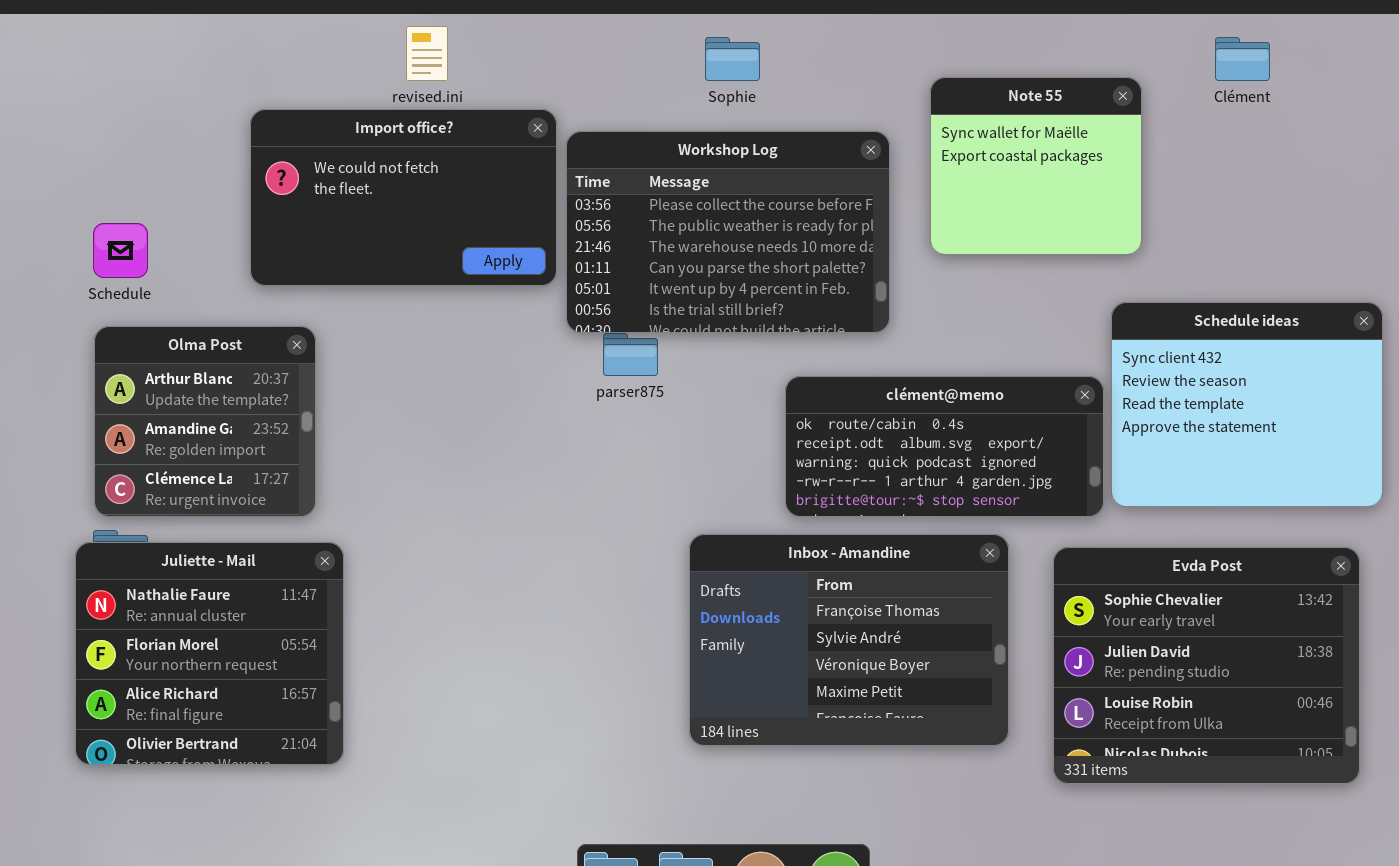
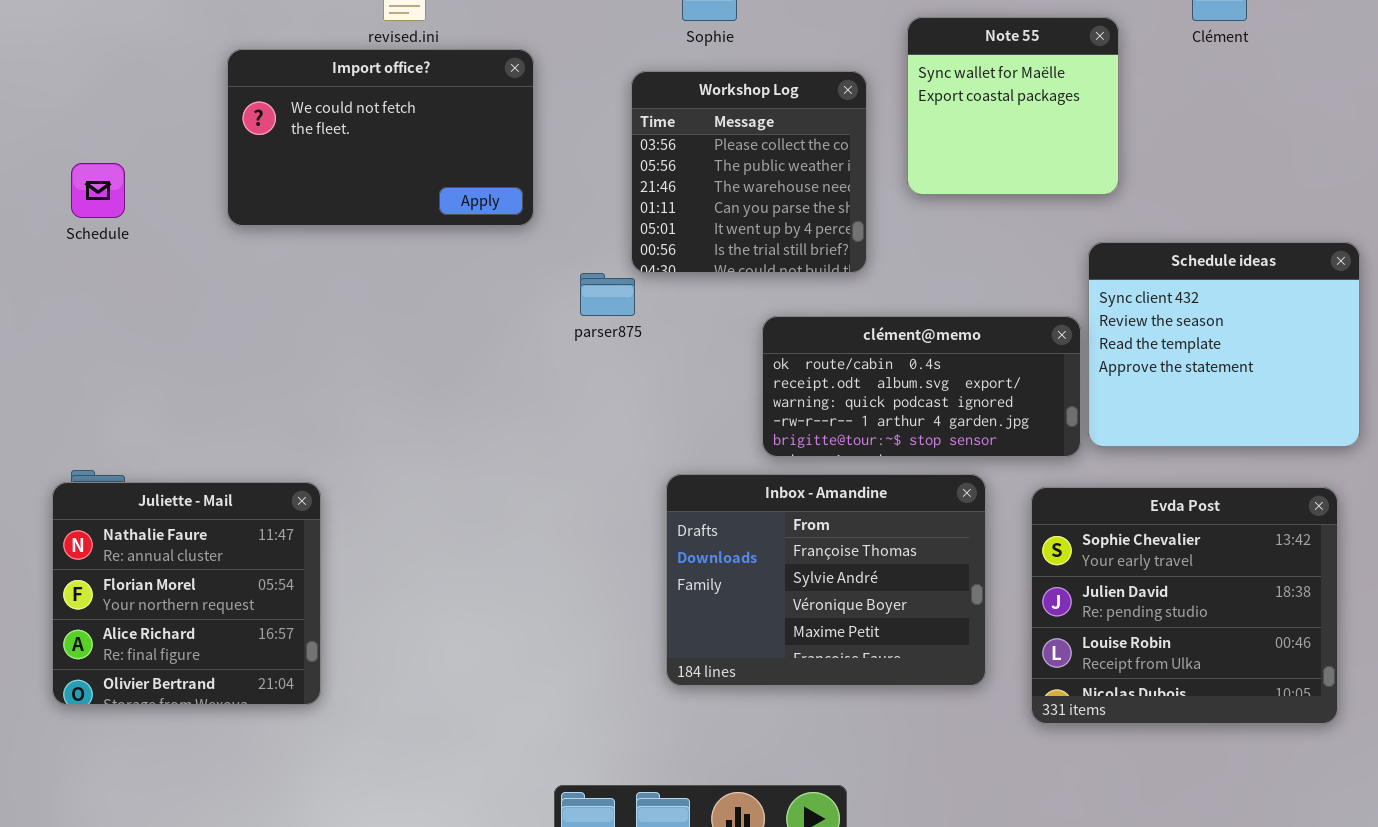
Workshop Log: [566,131,890,333] -> [631,71,867,273], resized
Olma Post: [94,326,316,517] -> none, closed

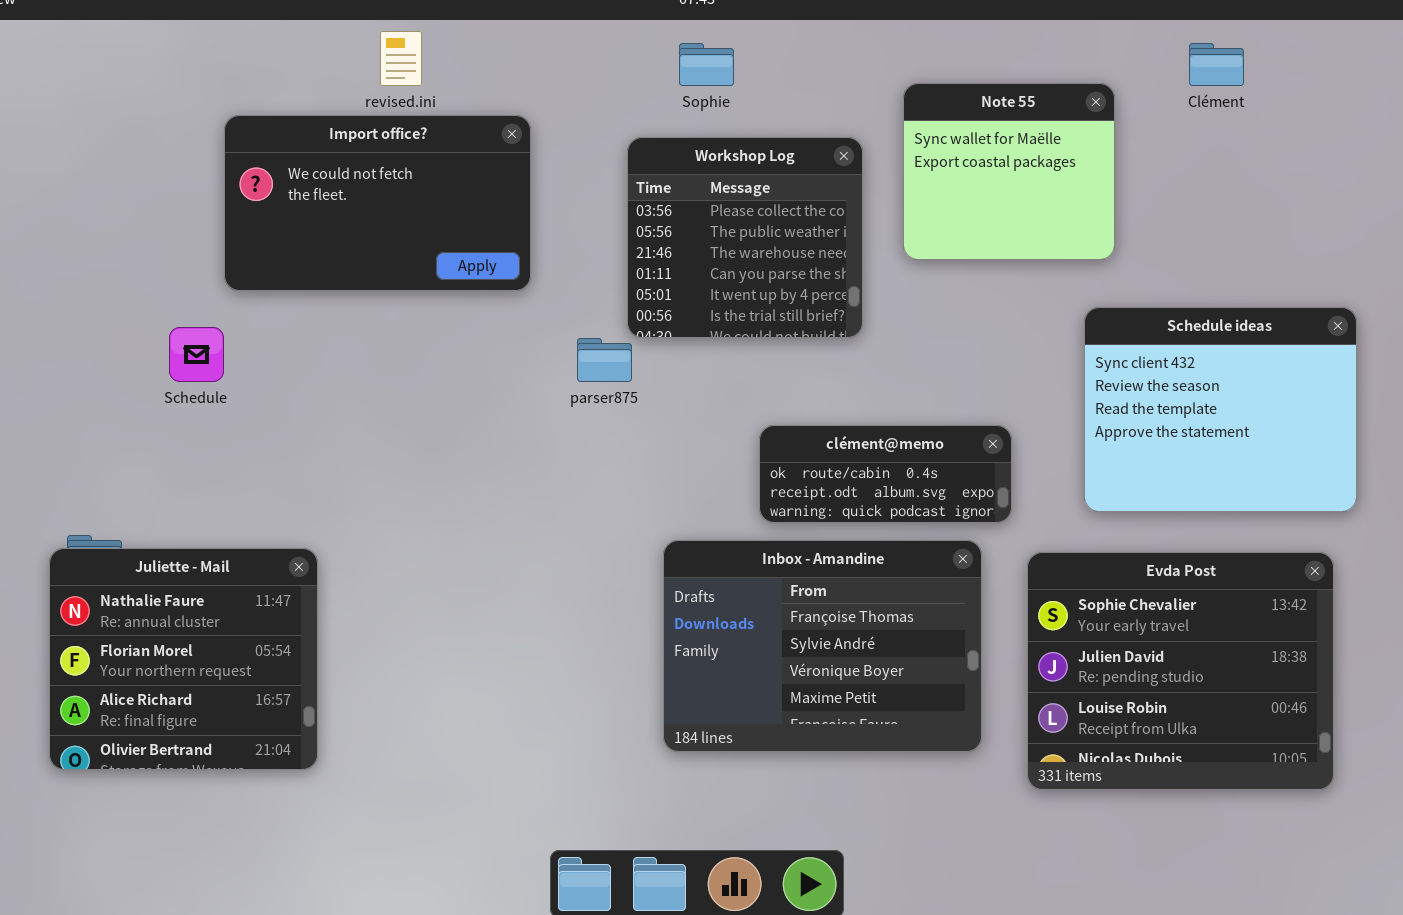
Schedule: [71,163,125,218] -> [169,327,224,382], moved
clément@memo: [762,316,1081,457] -> [759,425,1012,523], resized

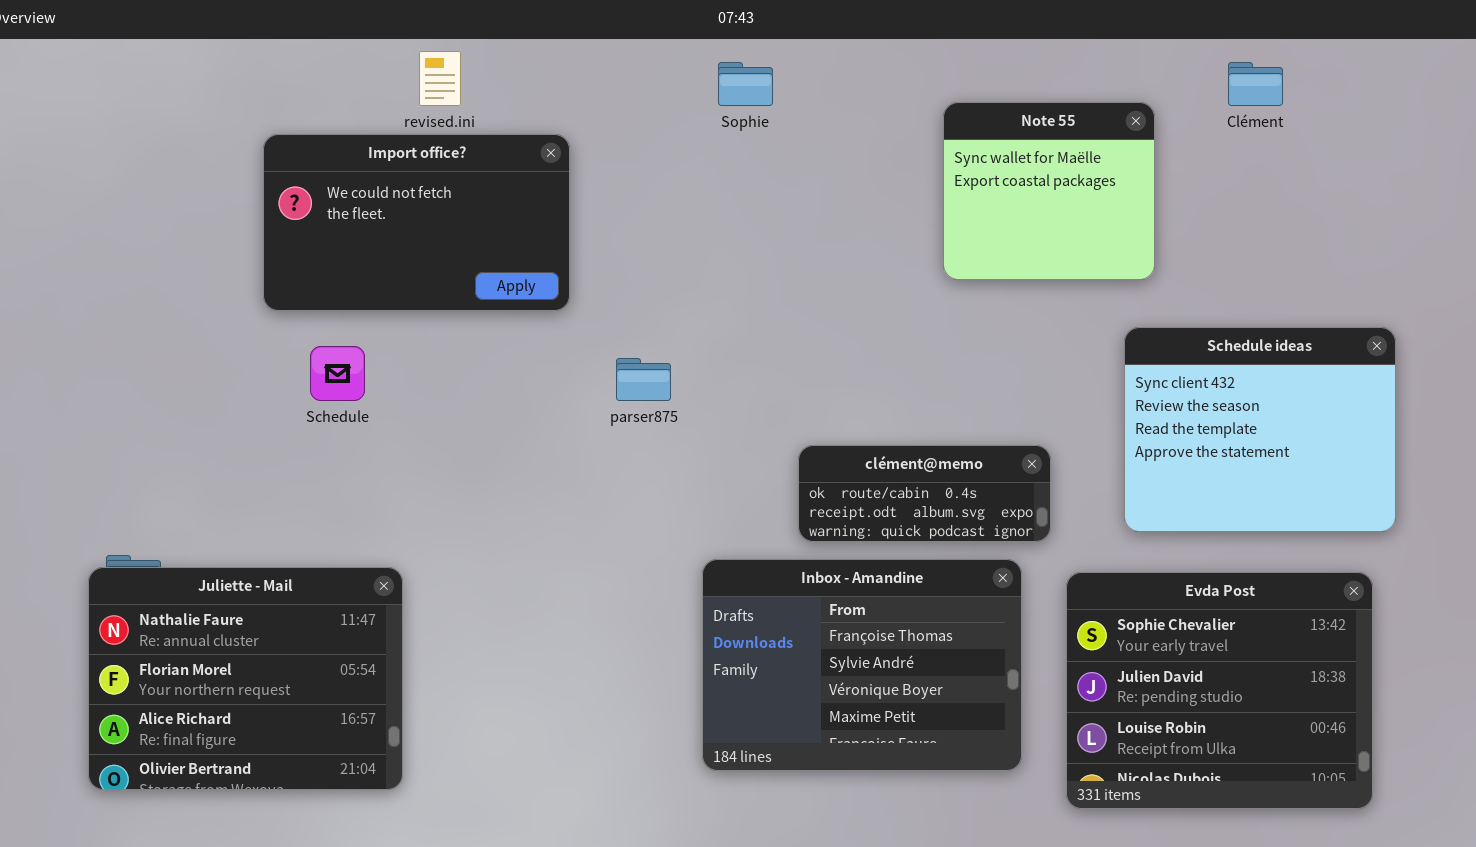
Workshop Log: [627,137,863,338] -> none, closed
Schedule: [169,327,224,382] -> [310,346,365,401], moved
Juliette - Mail: [49,548,318,770] -> [88,567,403,790], resized

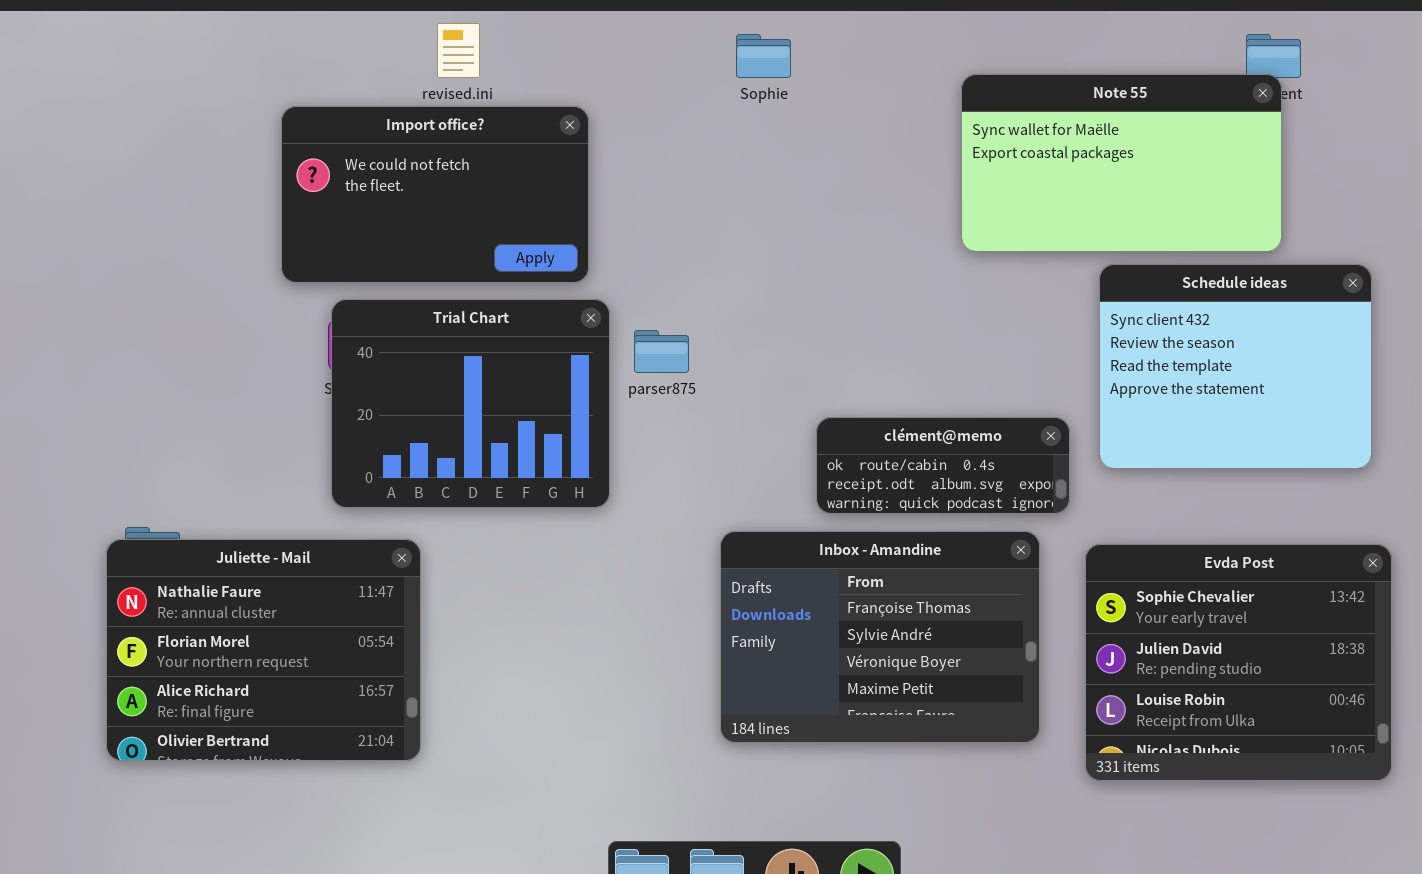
Note 55: [943,102,1155,280] -> [961,74,1282,252], resized
Trial Chart: none -> [331,299,610,508], opened
Schedule ideas: [1124,327,1396,532] -> [1099,264,1372,469], moved

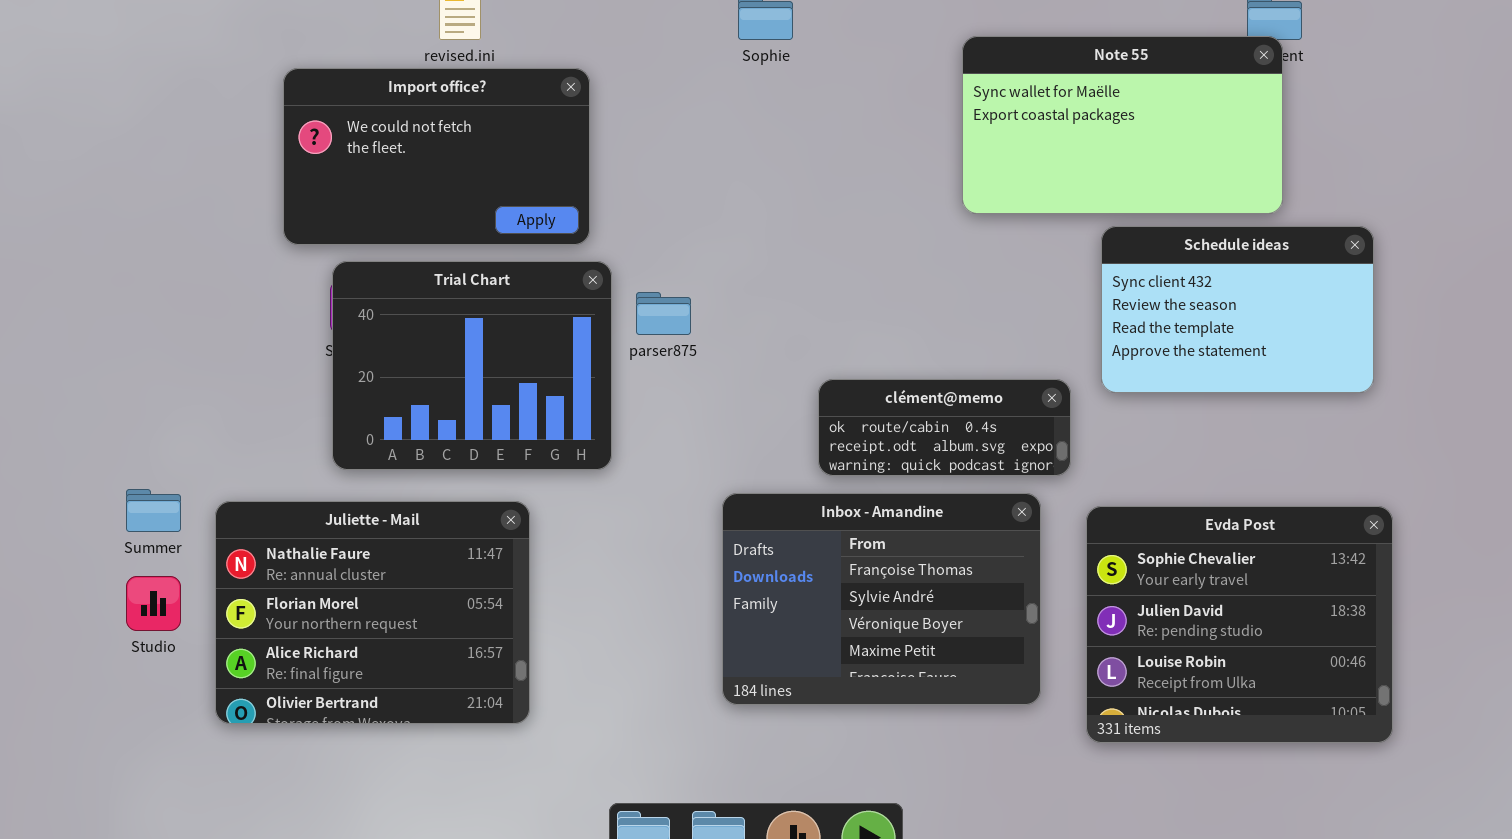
Schedule ideas: [1099,264,1372,469] -> [1101,226,1374,393], resized
Juliette - Mail: [106,539,421,761] -> [215,501,530,724], moved

